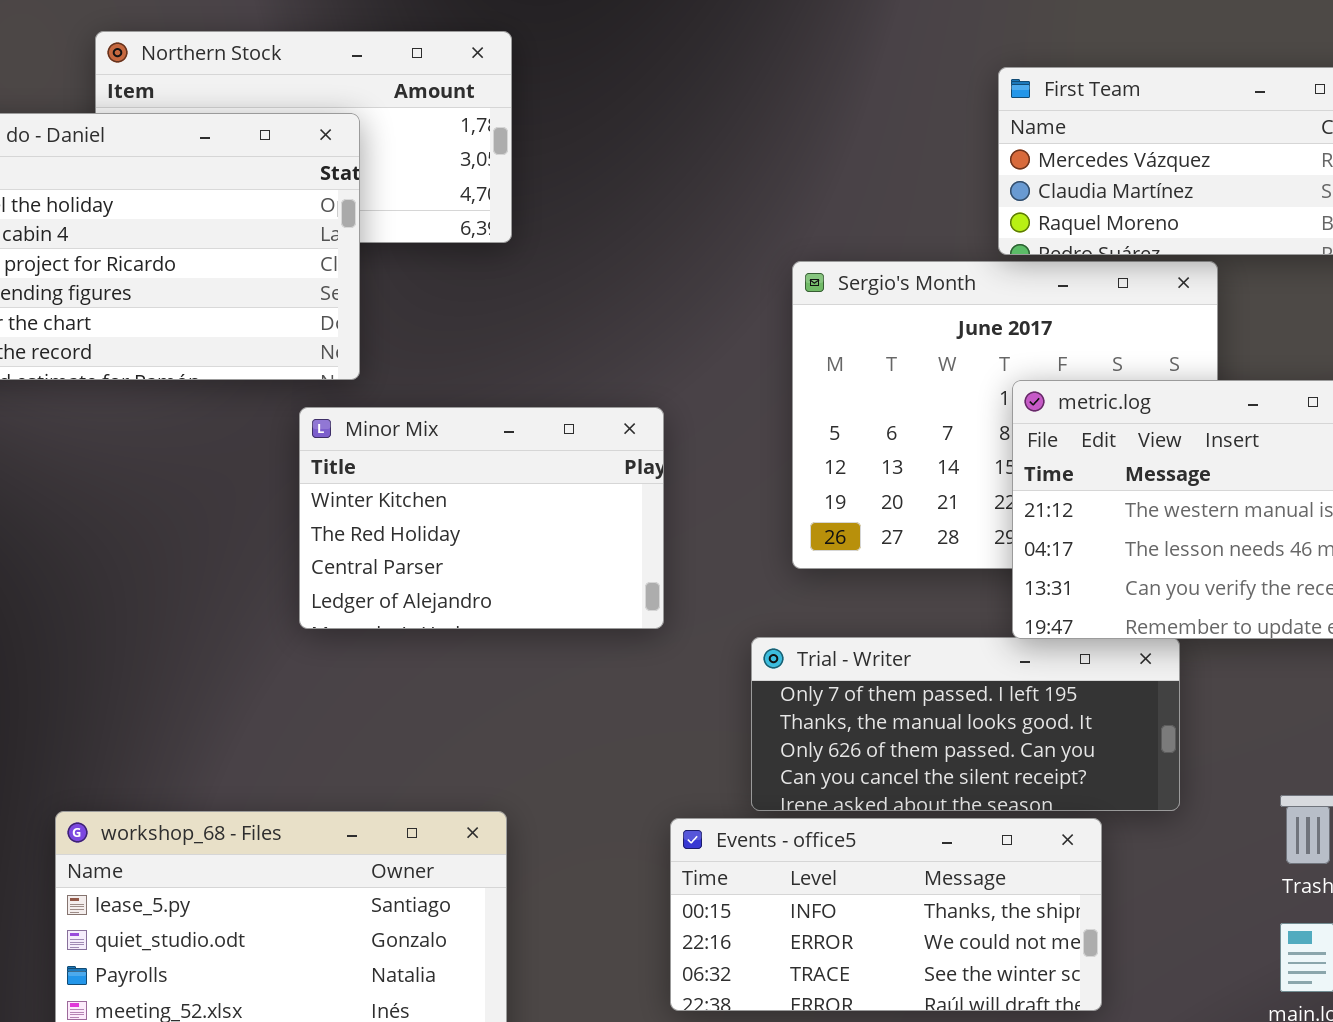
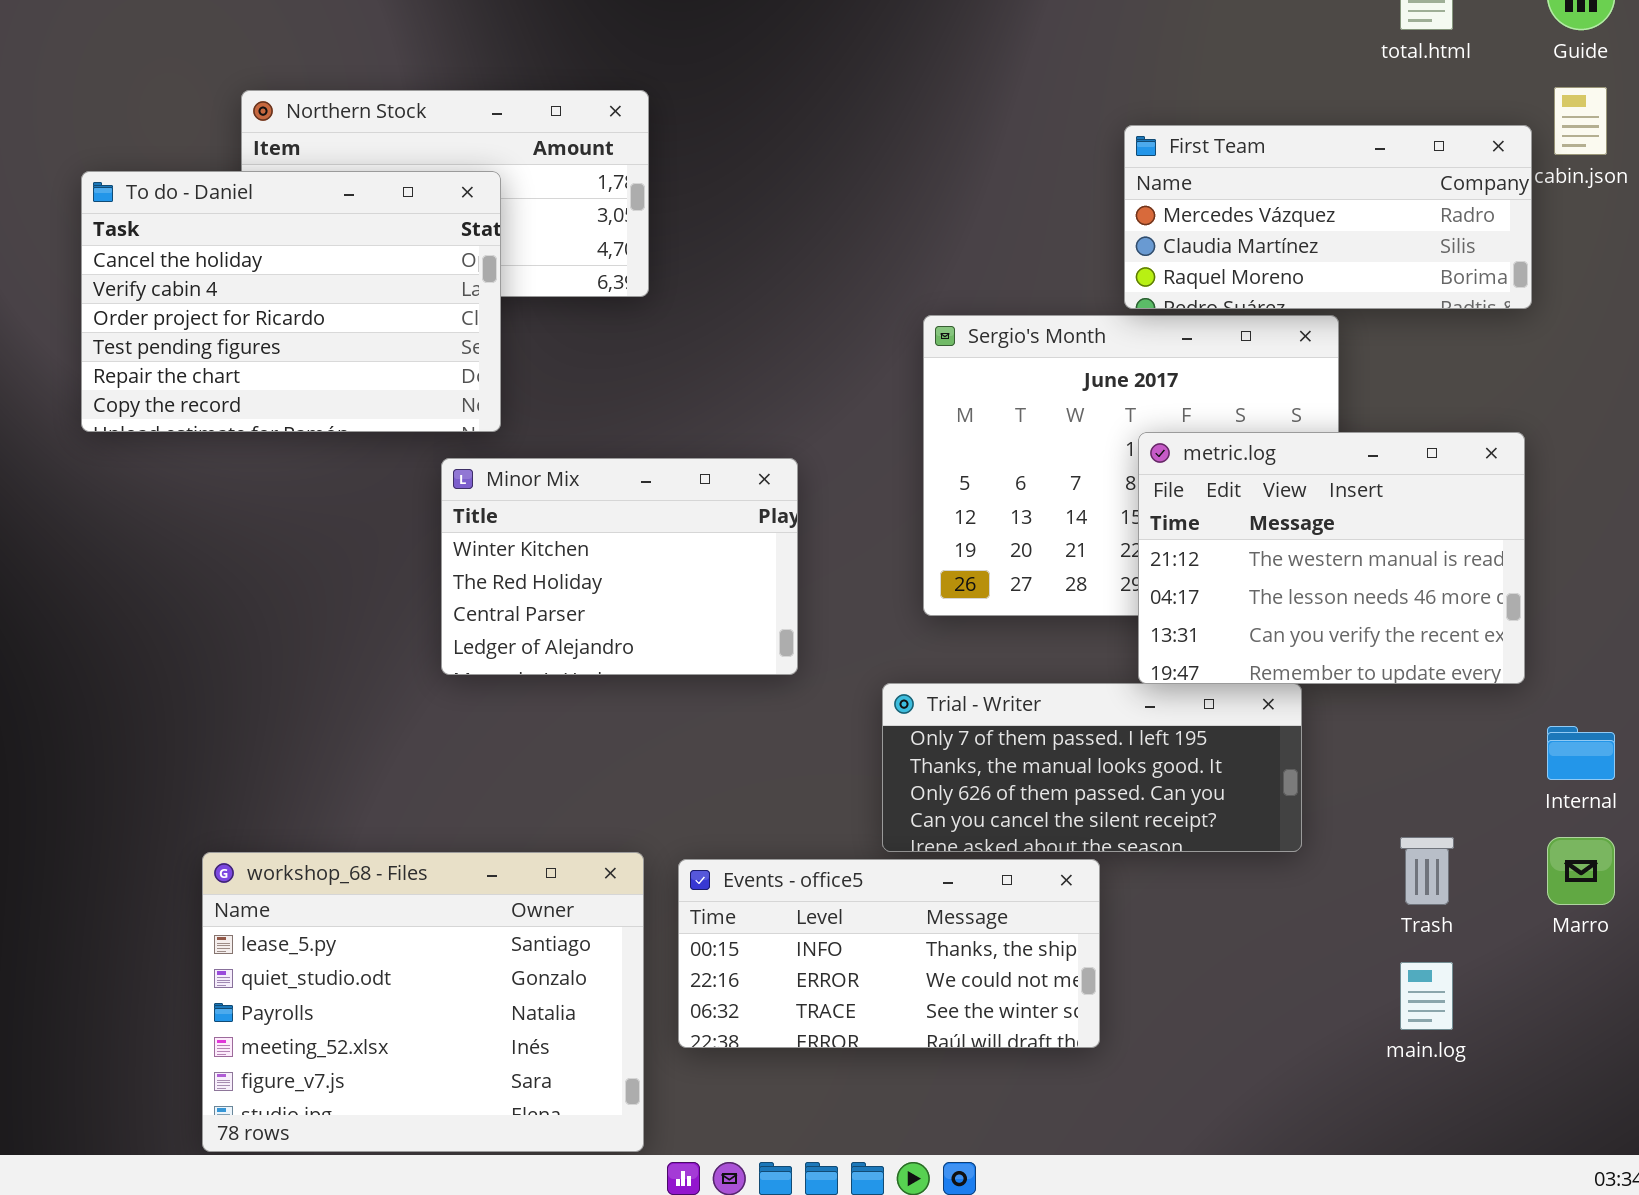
Events - office5: [670,818,1102,1011] -> [678,859,1100,1048], moved

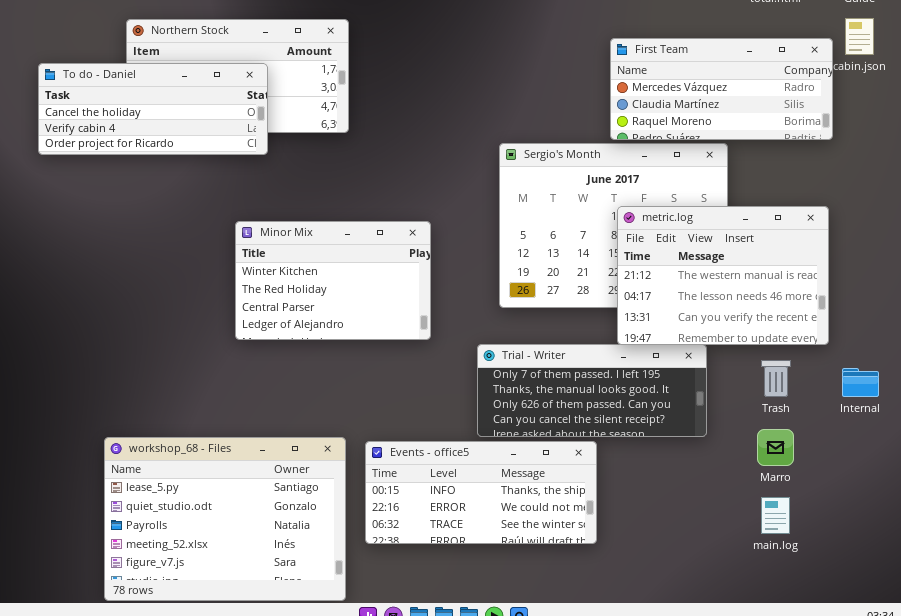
To do - Daniel: [81,171,501,432] -> [38,63,268,155], resized
Trash: [1400,837,1454,905] -> [761,360,791,397], moved
Marro: [1547,837,1615,905] -> [757,429,794,466], moved

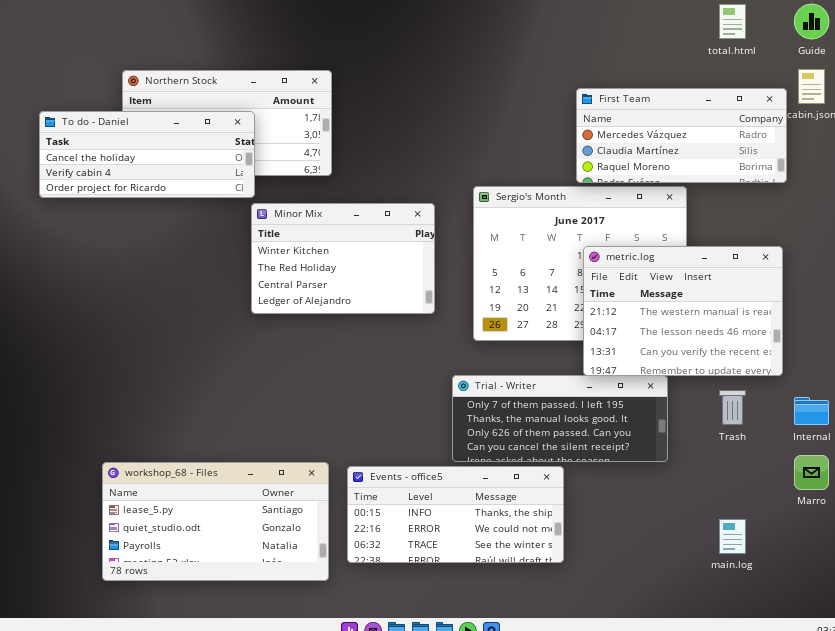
Minor Mix: [235,221,431,340] -> [251,203,435,314], moved
Marro: [757,429,794,466] -> [794,455,829,490], moved
workshop_68 - Files: [104,437,346,601] -> [102,462,329,581], resized

